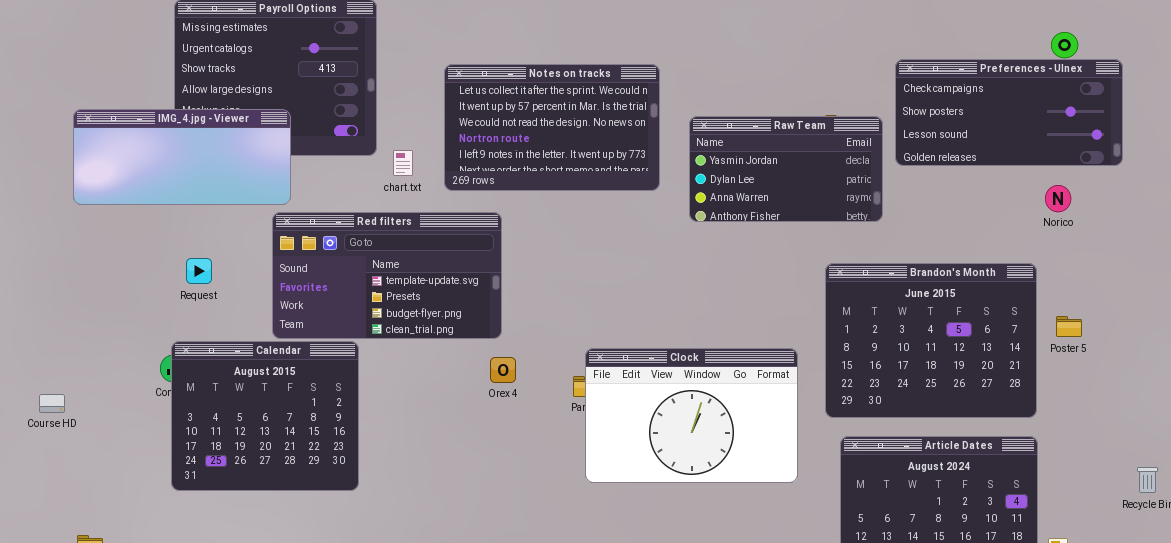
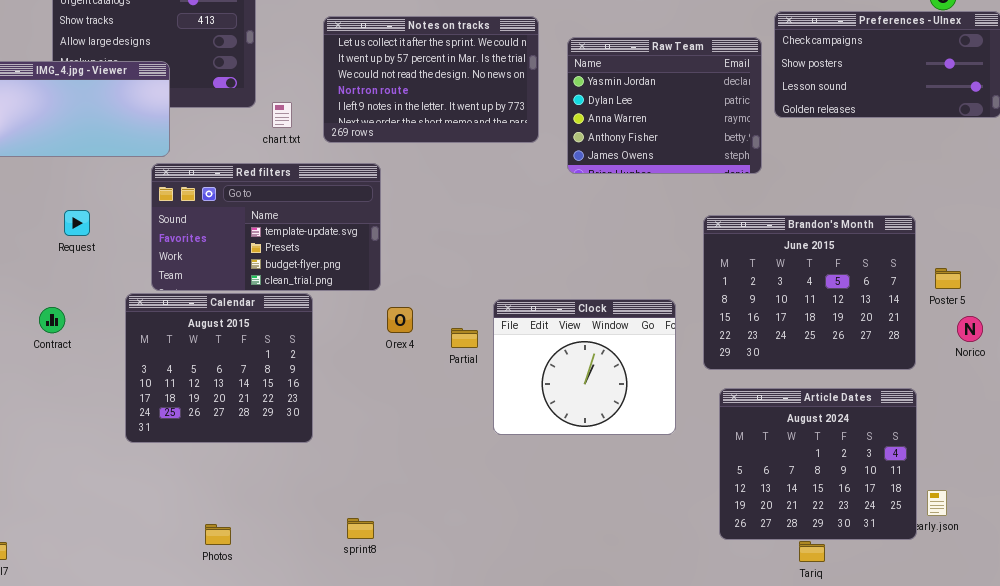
Raw Team: [689,116,883,222] -> [567,37,762,174], resized
Norico: [1045,185,1071,212] -> [957,316,983,342], moved
Calendar: [171,341,359,491] -> [125,293,313,443], moved
Clock: [585,348,798,483] -> [493,299,676,435], resized
Orex 4: [490,357,516,383] -> [387,307,413,333], moved

